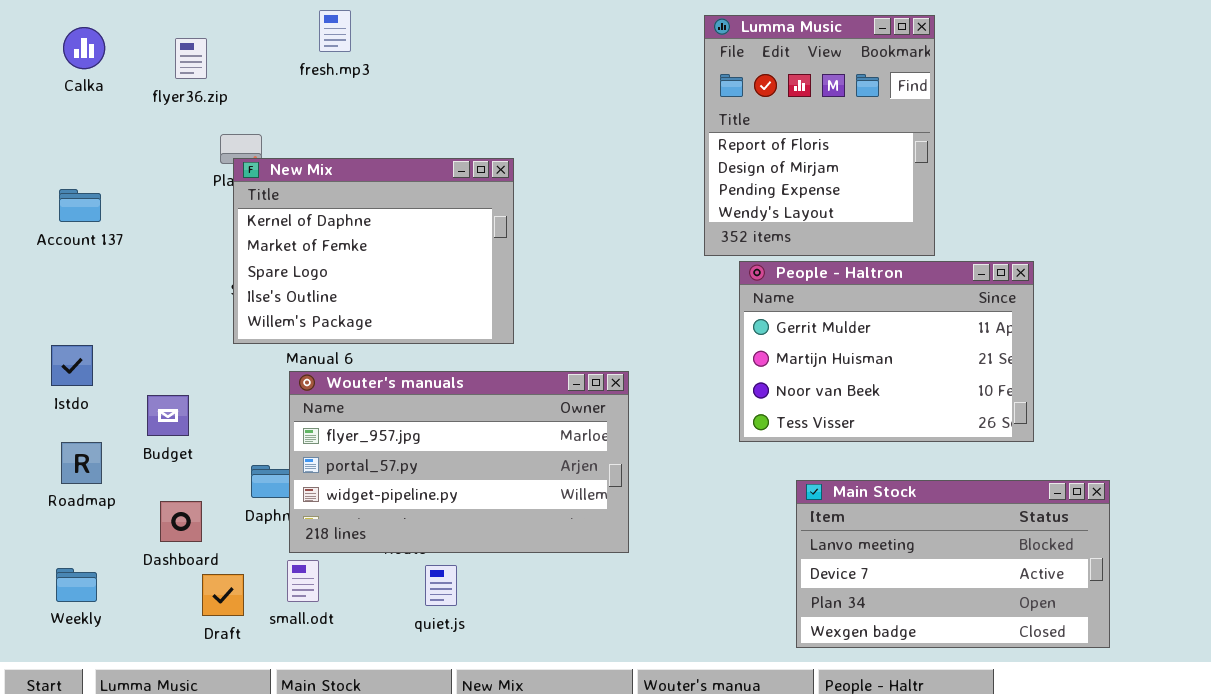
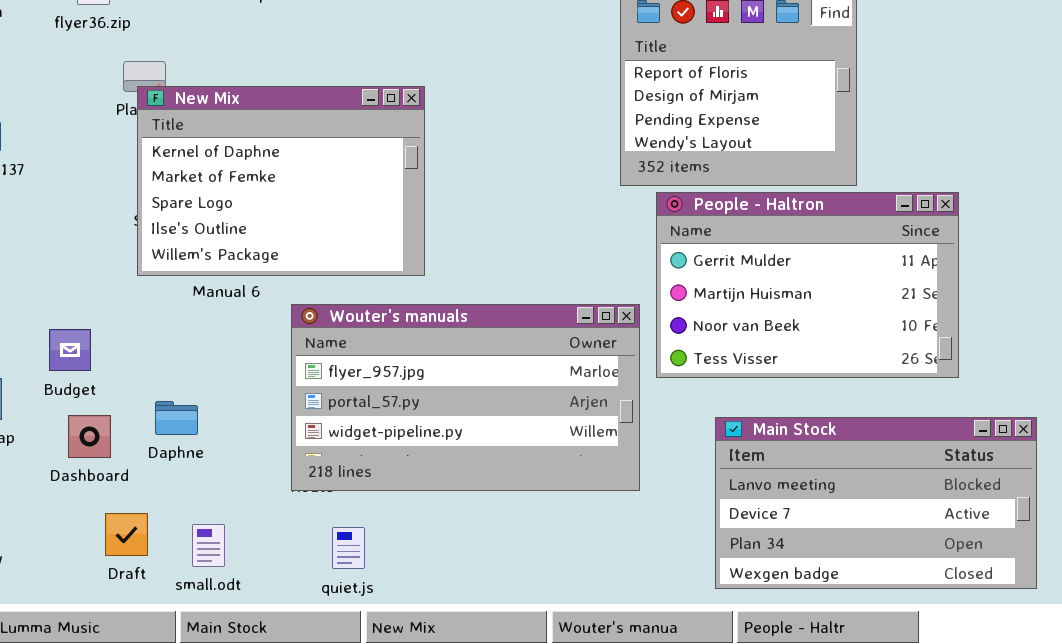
Wouter's manuals: [289,371,629,553] -> [291,304,640,491], moved
Dashboard: [160,501,202,542] -> [68,415,111,458], moved
small.odt: [287,560,319,602] -> [192,524,225,567], moved
quiet.js: [425,565,457,606] -> [332,527,365,569], moved

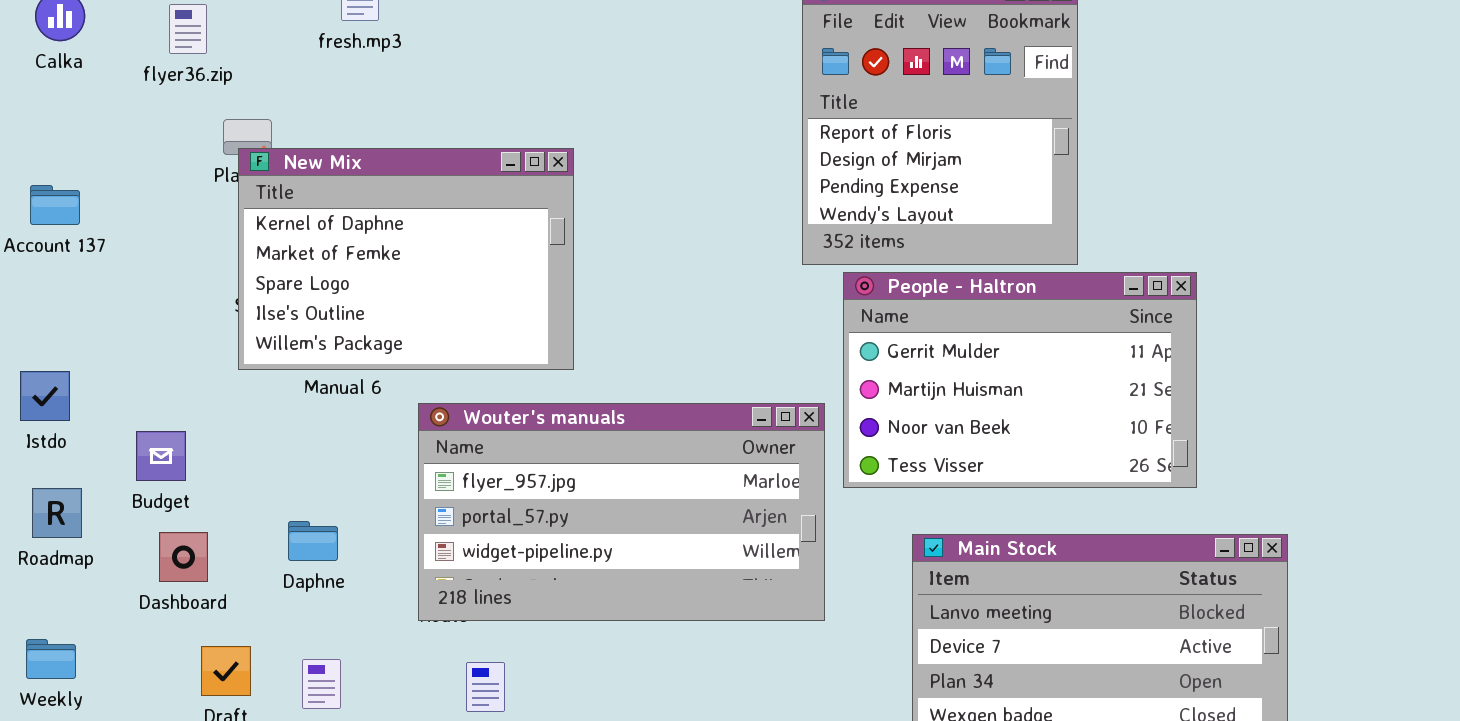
Daphne: [155,401,198,435] -> [288,521,338,561], moved

